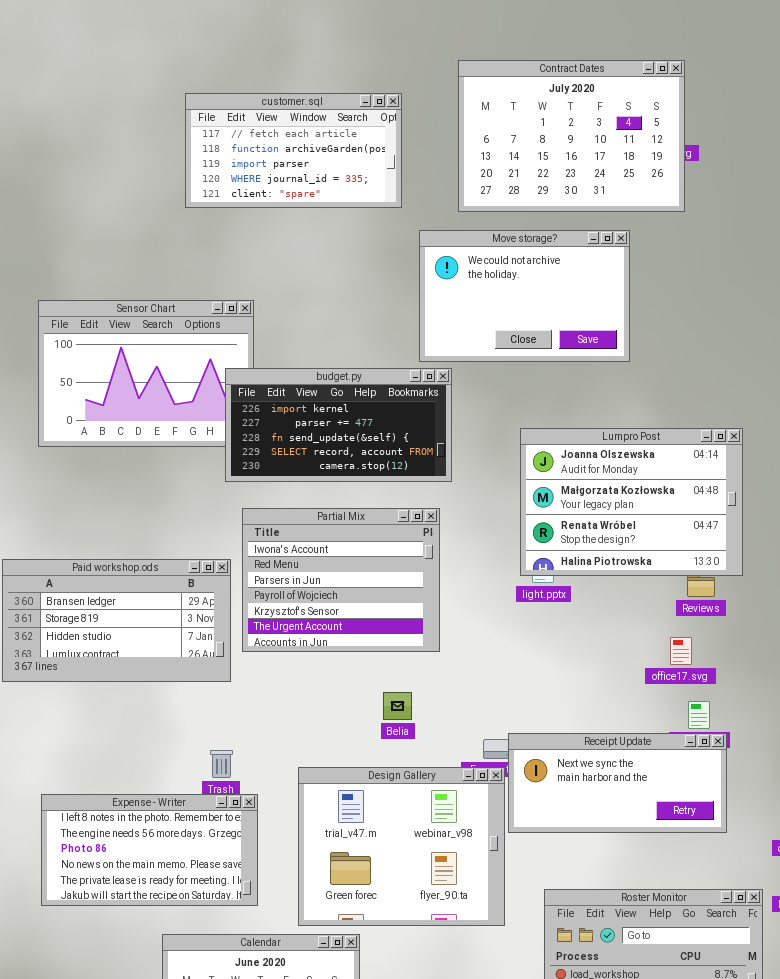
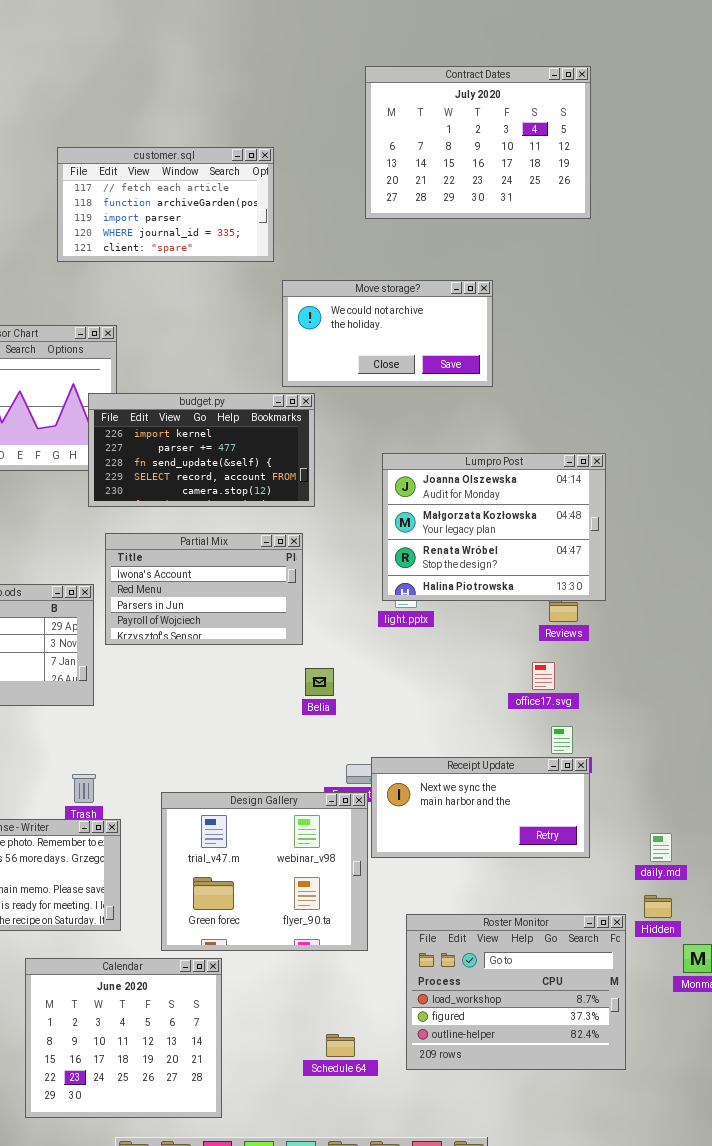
Contract Dates: [458,60,685,212] -> [365,66,591,219], moved
customer.sql: [185,93,402,208] -> [57,147,274,262], moved
Move storage?: [419,230,630,362] -> [282,280,493,387], resized
Partial Mix: [242,508,440,652] -> [105,533,303,645], resized
Belia: [383,692,412,720] -> [305,668,334,696], moved

